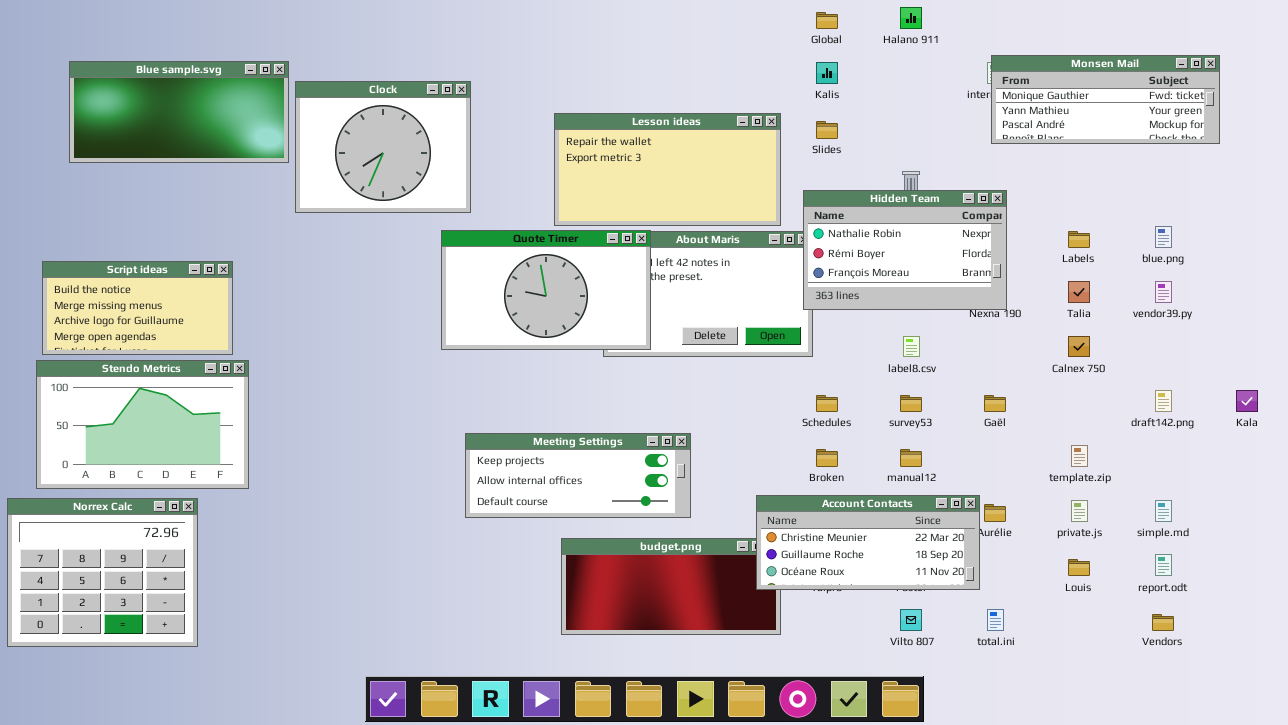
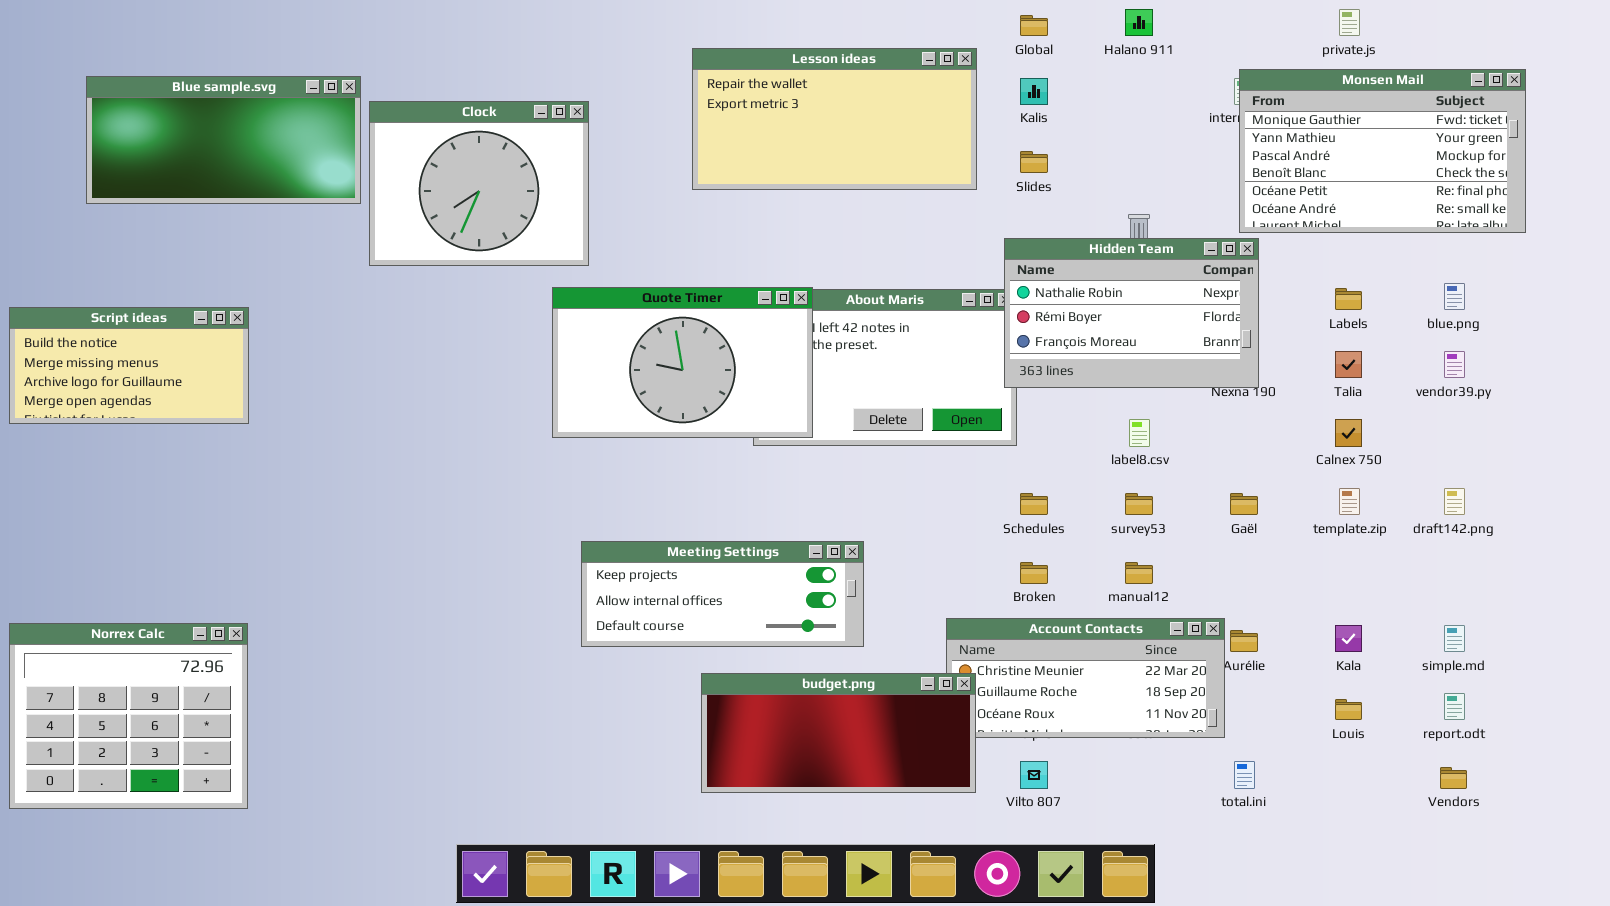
Monsen Mail: [991,55,1220,144] -> [1239,69,1526,233], resized
Lesson ideas: [554,113,781,226] -> [692,48,977,190], moved
Script ideas: [42,261,233,355] -> [9,307,249,424], moved
Stendo Metrics: [36,360,249,489] -> none, closed
Kala: [1236,390,1258,412] -> [1335,625,1362,652], moved
template.zip: [1071,445,1088,467] -> [1339,488,1360,515], moved
private.js: [1071,500,1088,522] -> [1339,9,1360,36], moved
budget.png: [561,538,781,635] -> [701,673,976,793], raised
Vilto 807: [900,609,922,631] -> [1020,761,1048,789], moved

